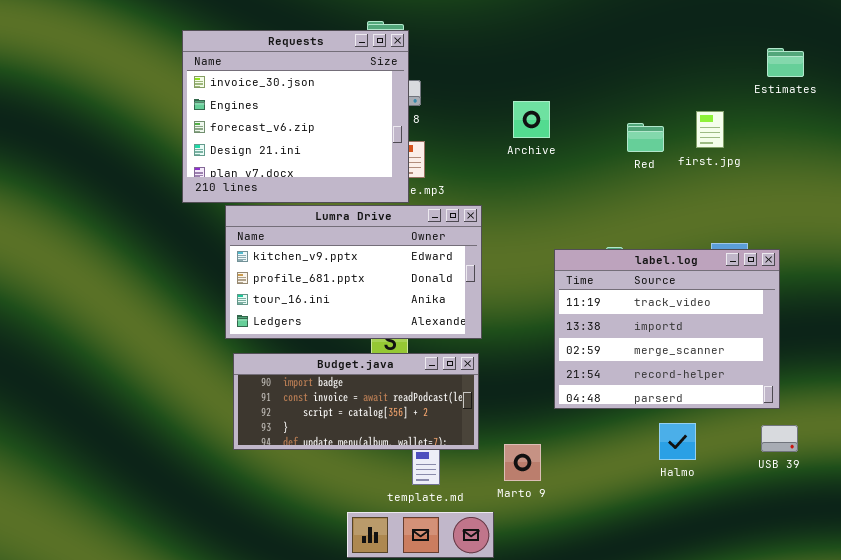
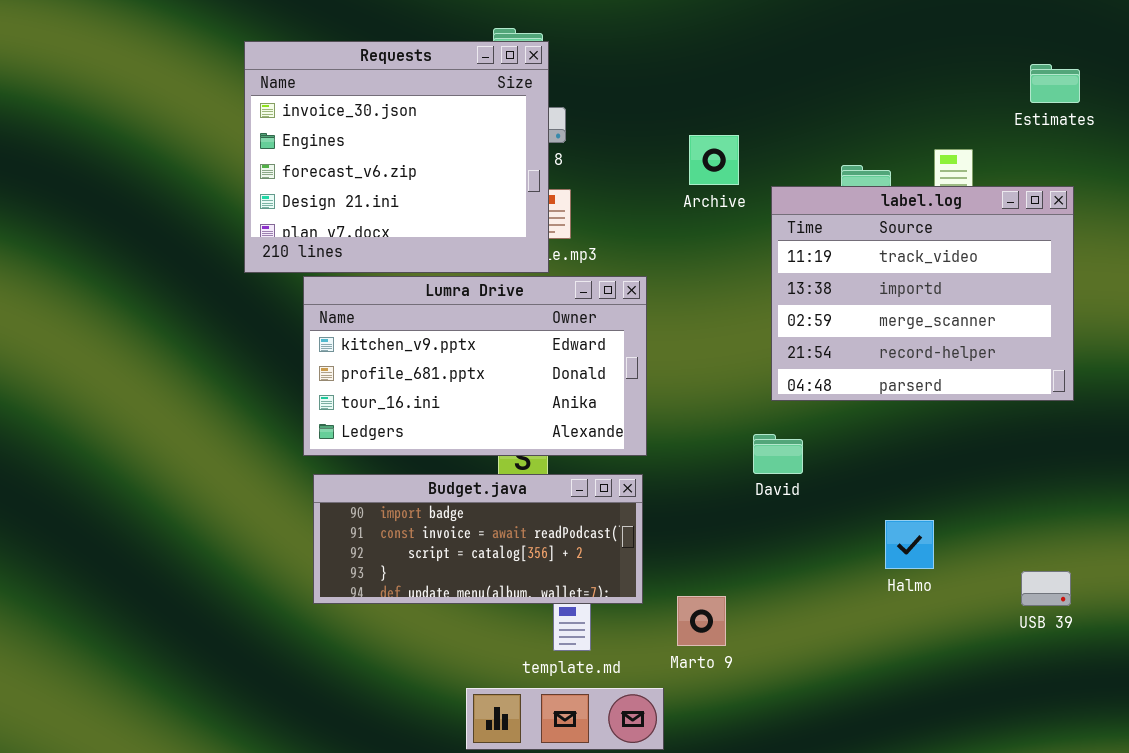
label.log: [554,249,780,409] -> [771,186,1074,401], moved
Halmo: [659,423,696,460] -> [885,520,934,569], moved

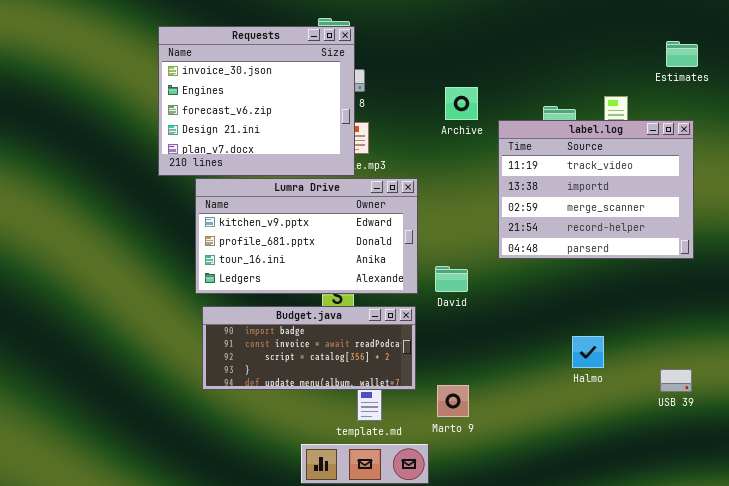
David: [753,434,803,474] -> [435,266,468,292], moved

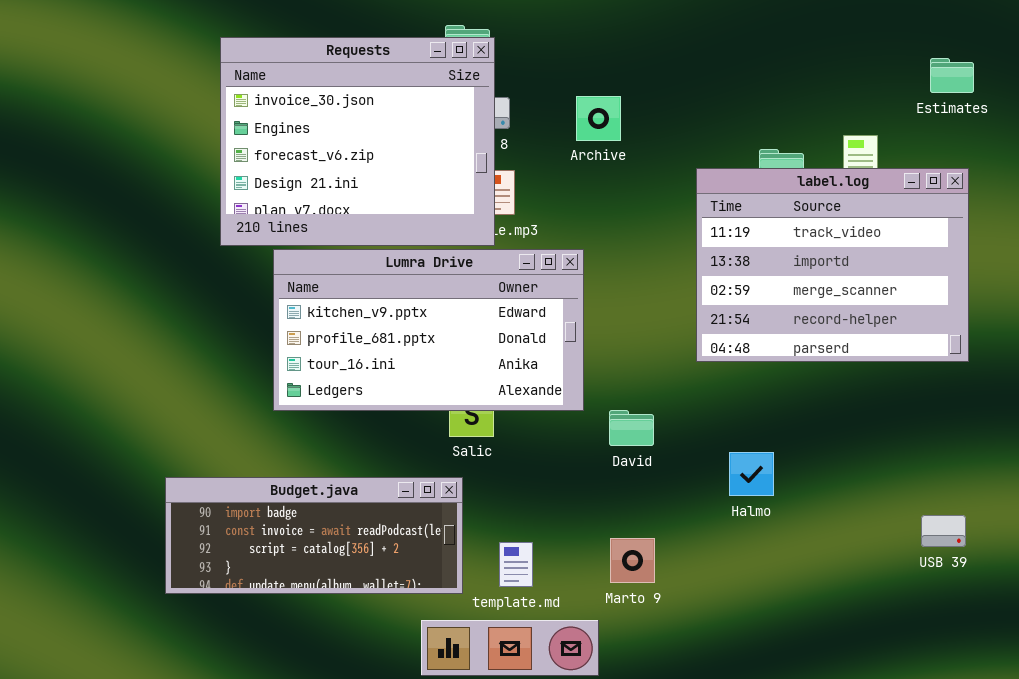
Archive: [445,87,478,120] -> [576,96,621,141], moved
David: [435,266,468,292] -> [609,410,654,446], moved
Budget.java: [202,306,416,390] -> [165,477,463,594], moved
Halmo: [572,336,604,368] -> [729,452,774,496], moved

